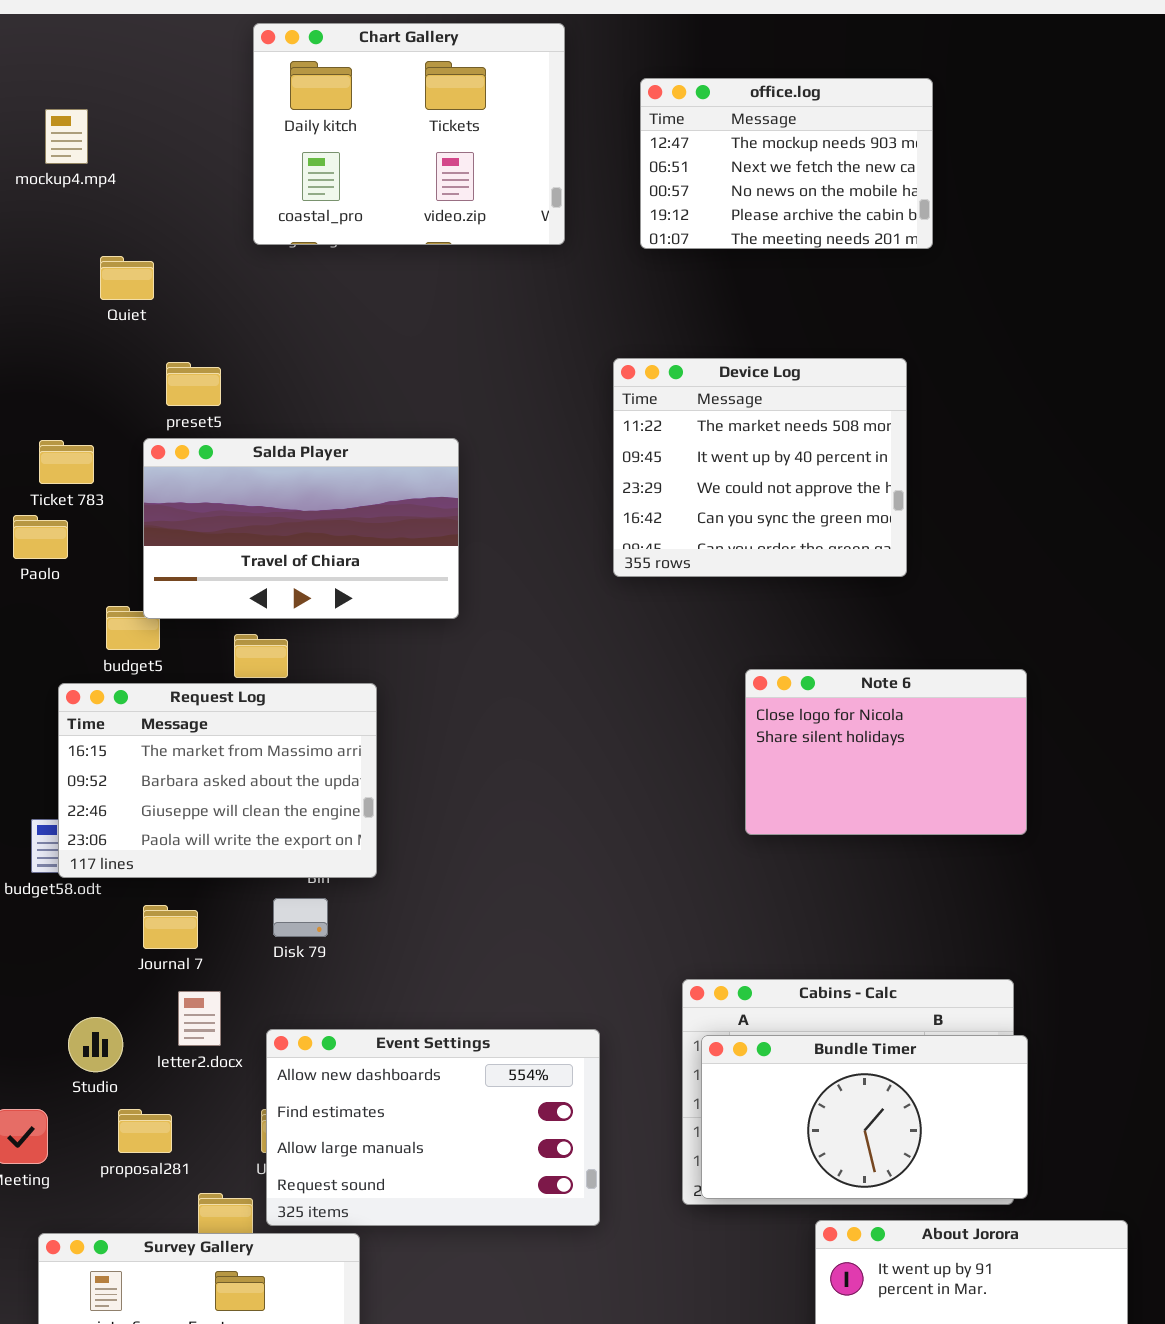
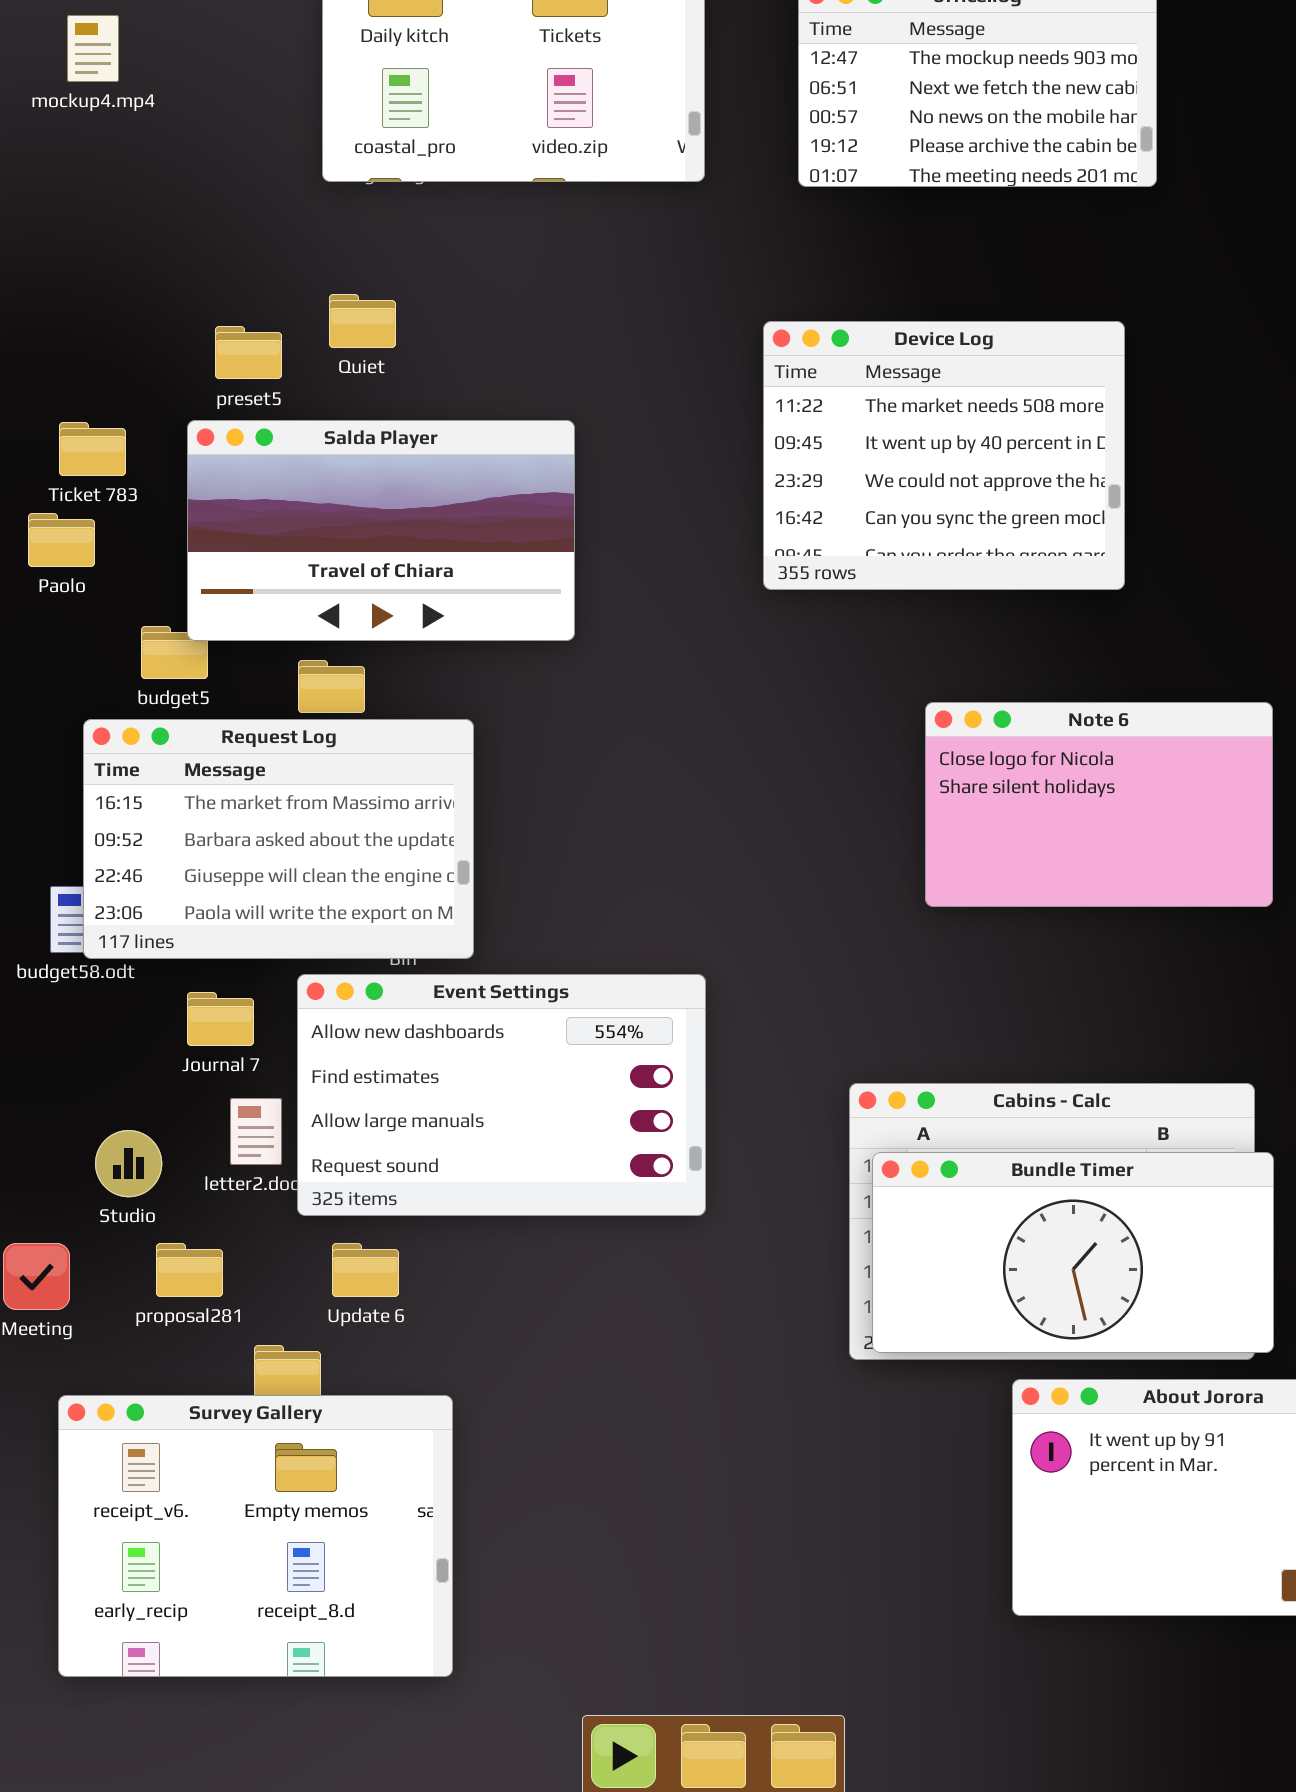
Quiet: [100,256,154,300] -> [329,294,396,348], moved
Event Settings: [266,1029,600,1226] -> [297,974,706,1216], moved

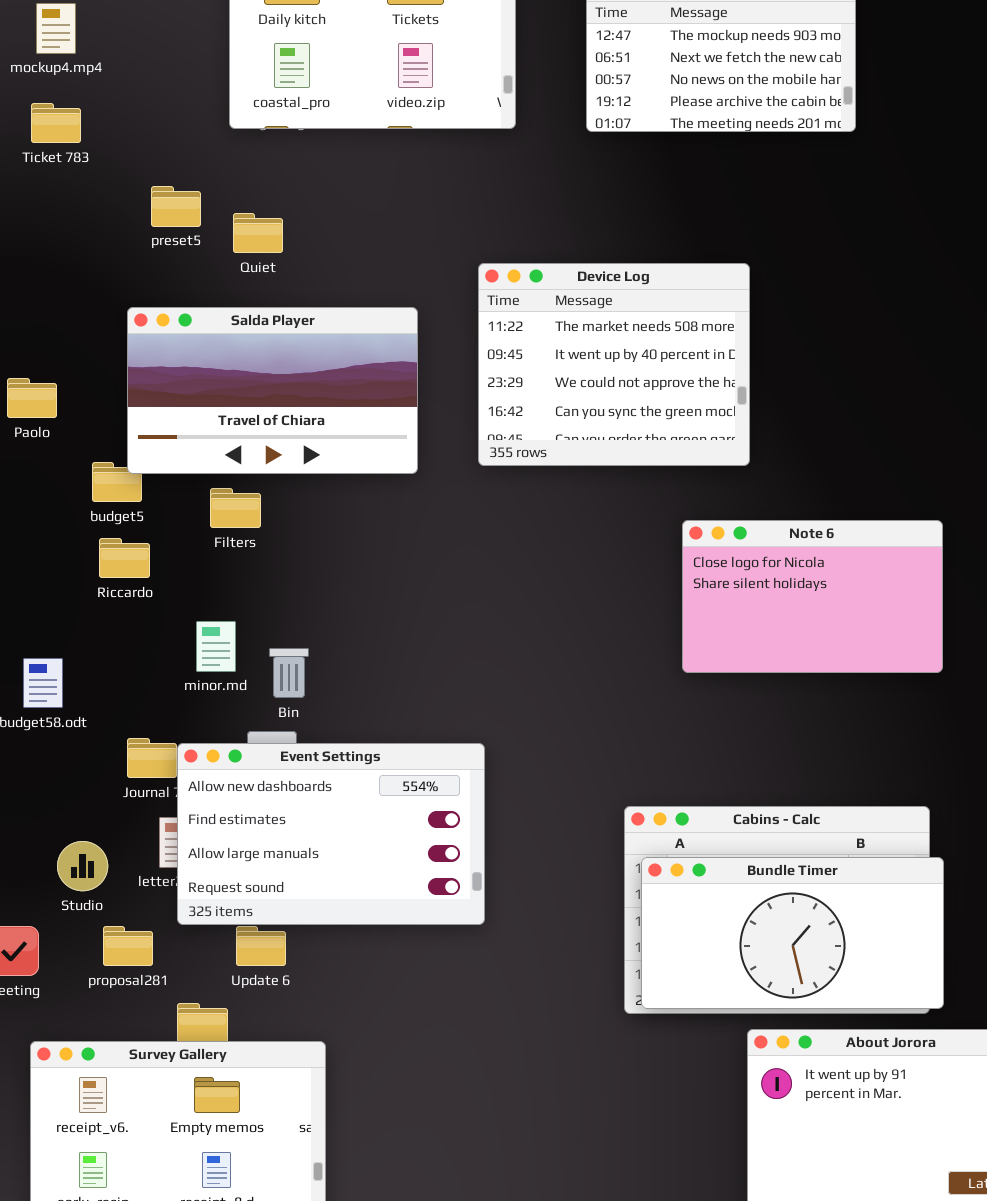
Device Log: [763,321,1125,590] -> [478,263,750,466], moved
preset5: [215,326,282,379] -> [151,186,201,227], moved
Ticket 783: [59,422,126,476] -> [31,103,81,143], moved
Request Log: [83,719,474,959] -> none, closed
Event Settings: [297,974,706,1216] -> [177,743,485,925], moved

